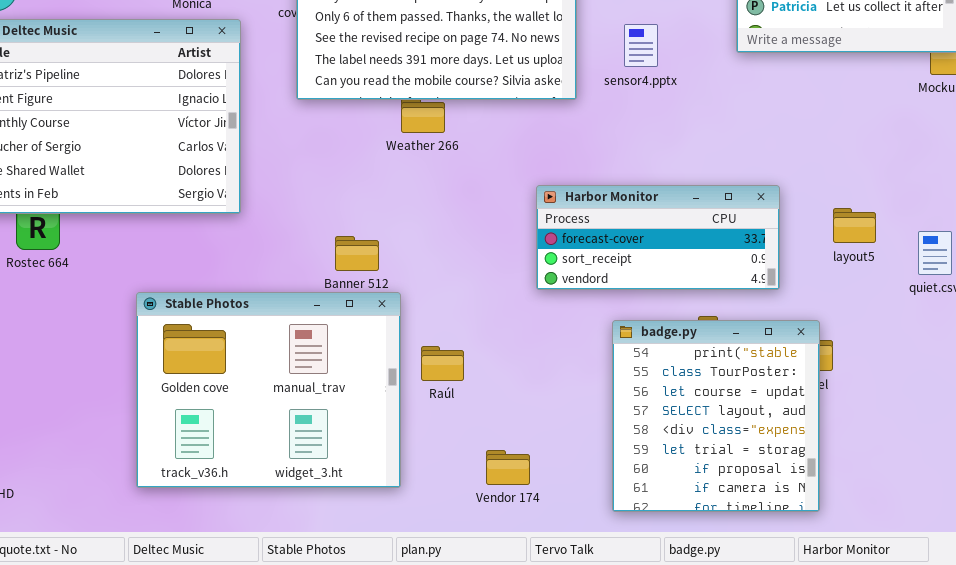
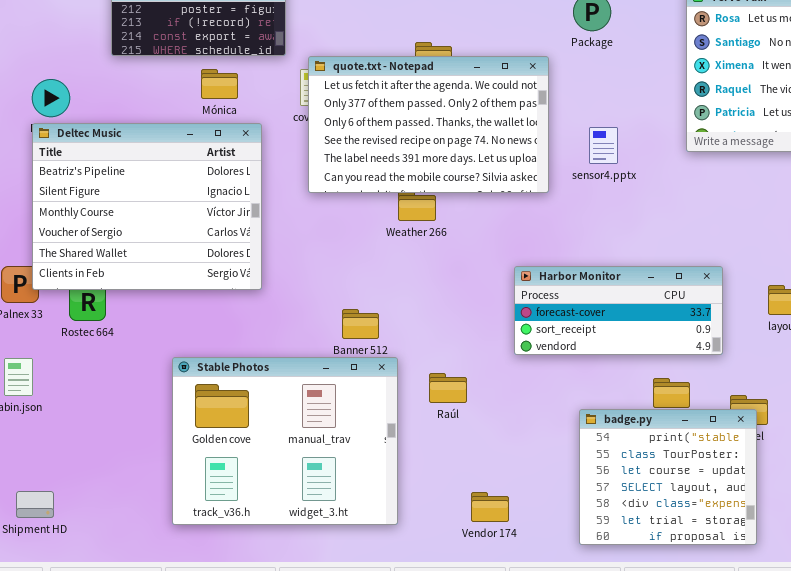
badge.py: [612,320,820,512] -> [579,409,757,545], resized
Raúl: [421,346,464,381] -> [429,373,467,403], moved

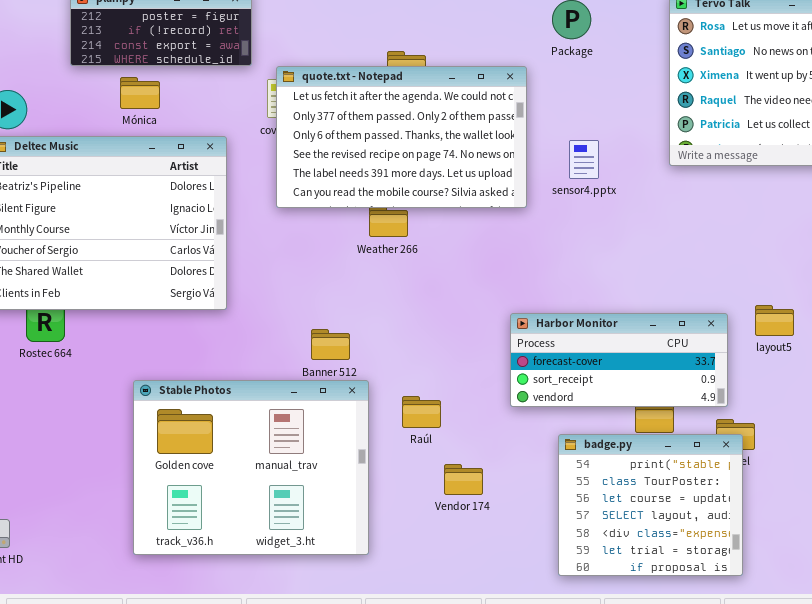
Mónica: [201,69,238,99] -> [120,77,160,109], moved
Harbor Monitor: [514,266,723,355] -> [510,313,728,407], moved
Vendor 174: [471,492,509,522] -> [444,464,483,495], moved

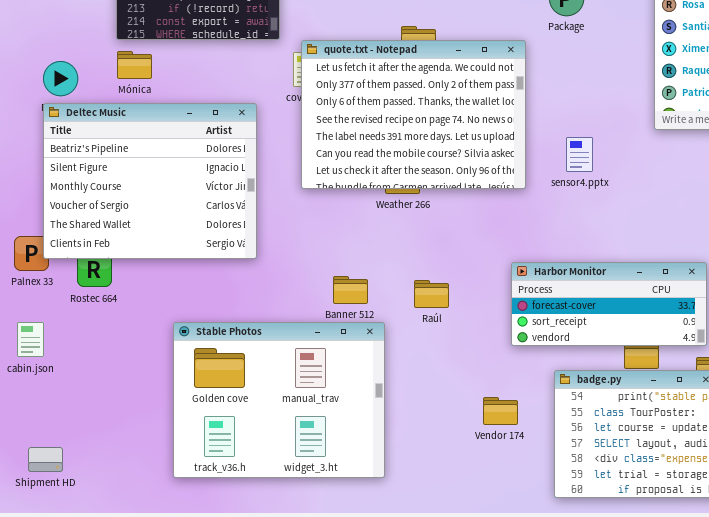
quote.txt - Notepad: [276,66,527,208] -> [301,40,526,189], resized
Mónica: [120,77,160,109] -> [117,51,152,79], moved
sensor4.pptx: [569,140,599,179] -> [566,137,593,172], moved
Raúl: [402,396,441,428] -> [414,280,449,308], moved
Vendor 174: [444,464,483,495] -> [483,397,518,425], moved

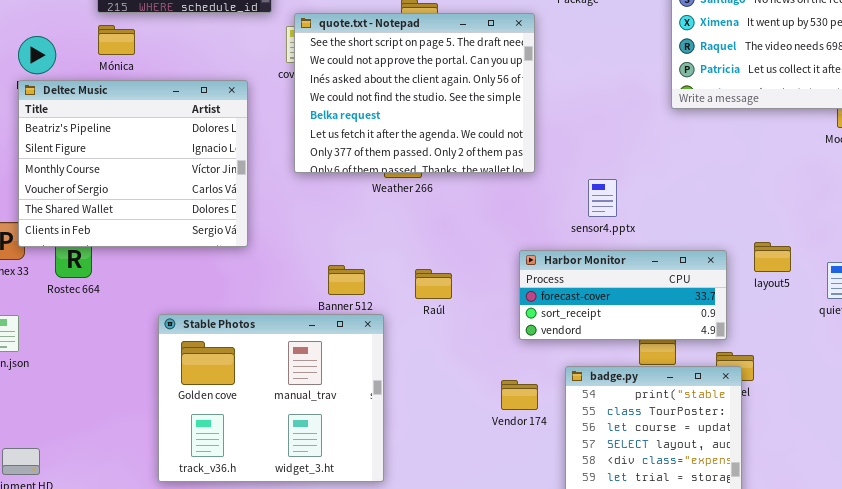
quote.txt - Notepad: [301,40,526,189] -> [294,13,535,173], scrolled up 5 rows
sensor4.pptx: [566,137,593,172] -> [588,179,617,217], moved
Vendor 174: [483,397,518,425] -> [501,380,538,410], moved

